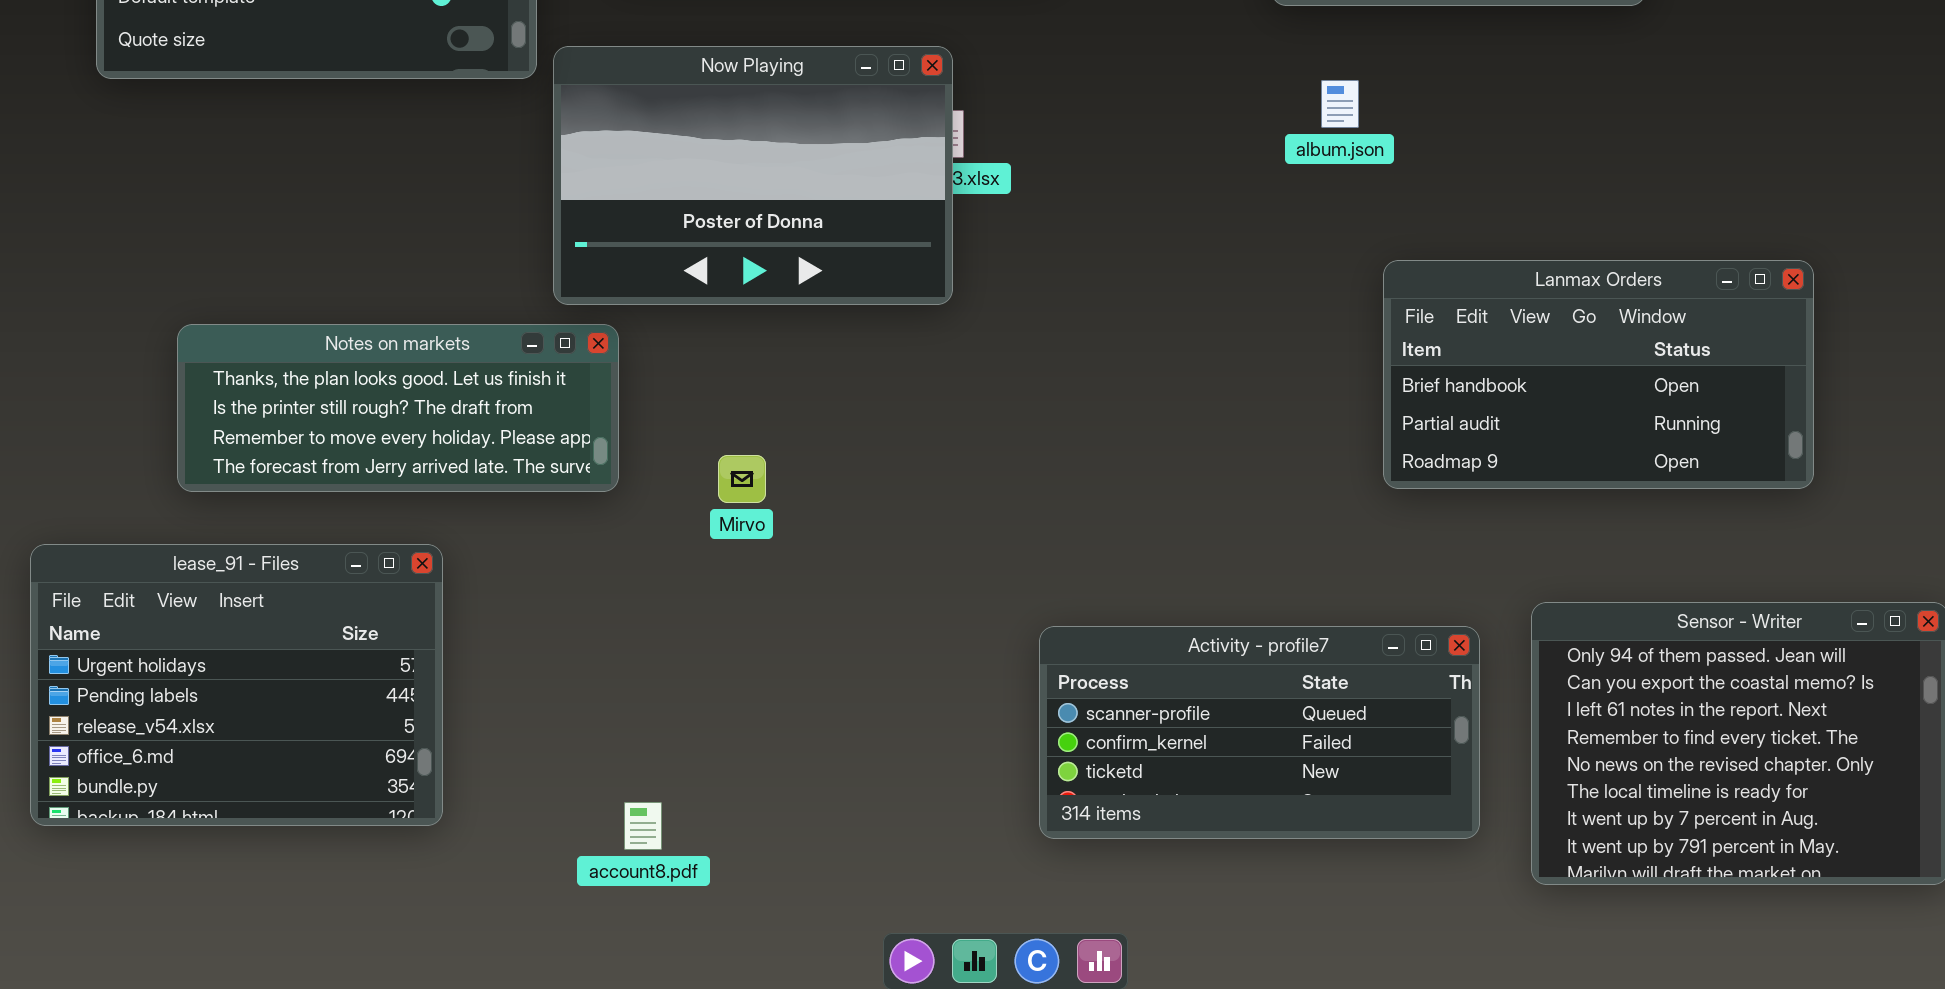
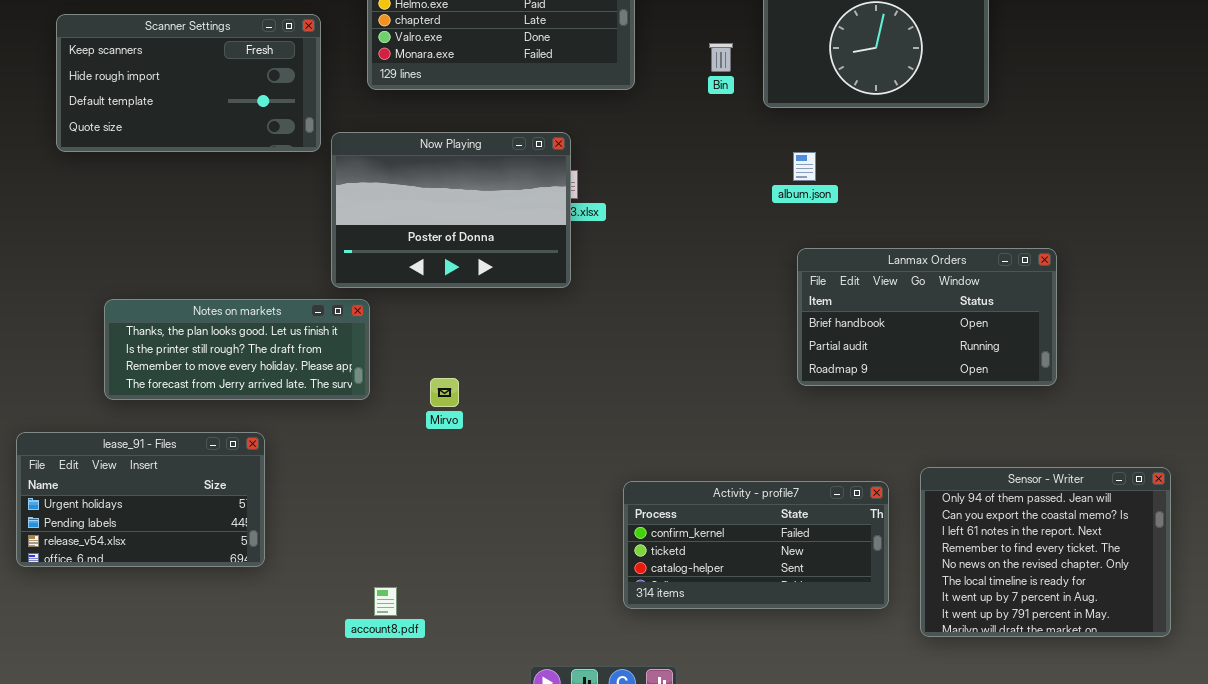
Lanmax Orders: [1383,260,1814,489] -> [797,248,1057,386], moved
lease_91 - Files: [30,544,443,826] -> [16,432,265,567], resized
Activity - profile7: [1039,626,1480,839] -> [623,481,889,609], scrolled down 1 row

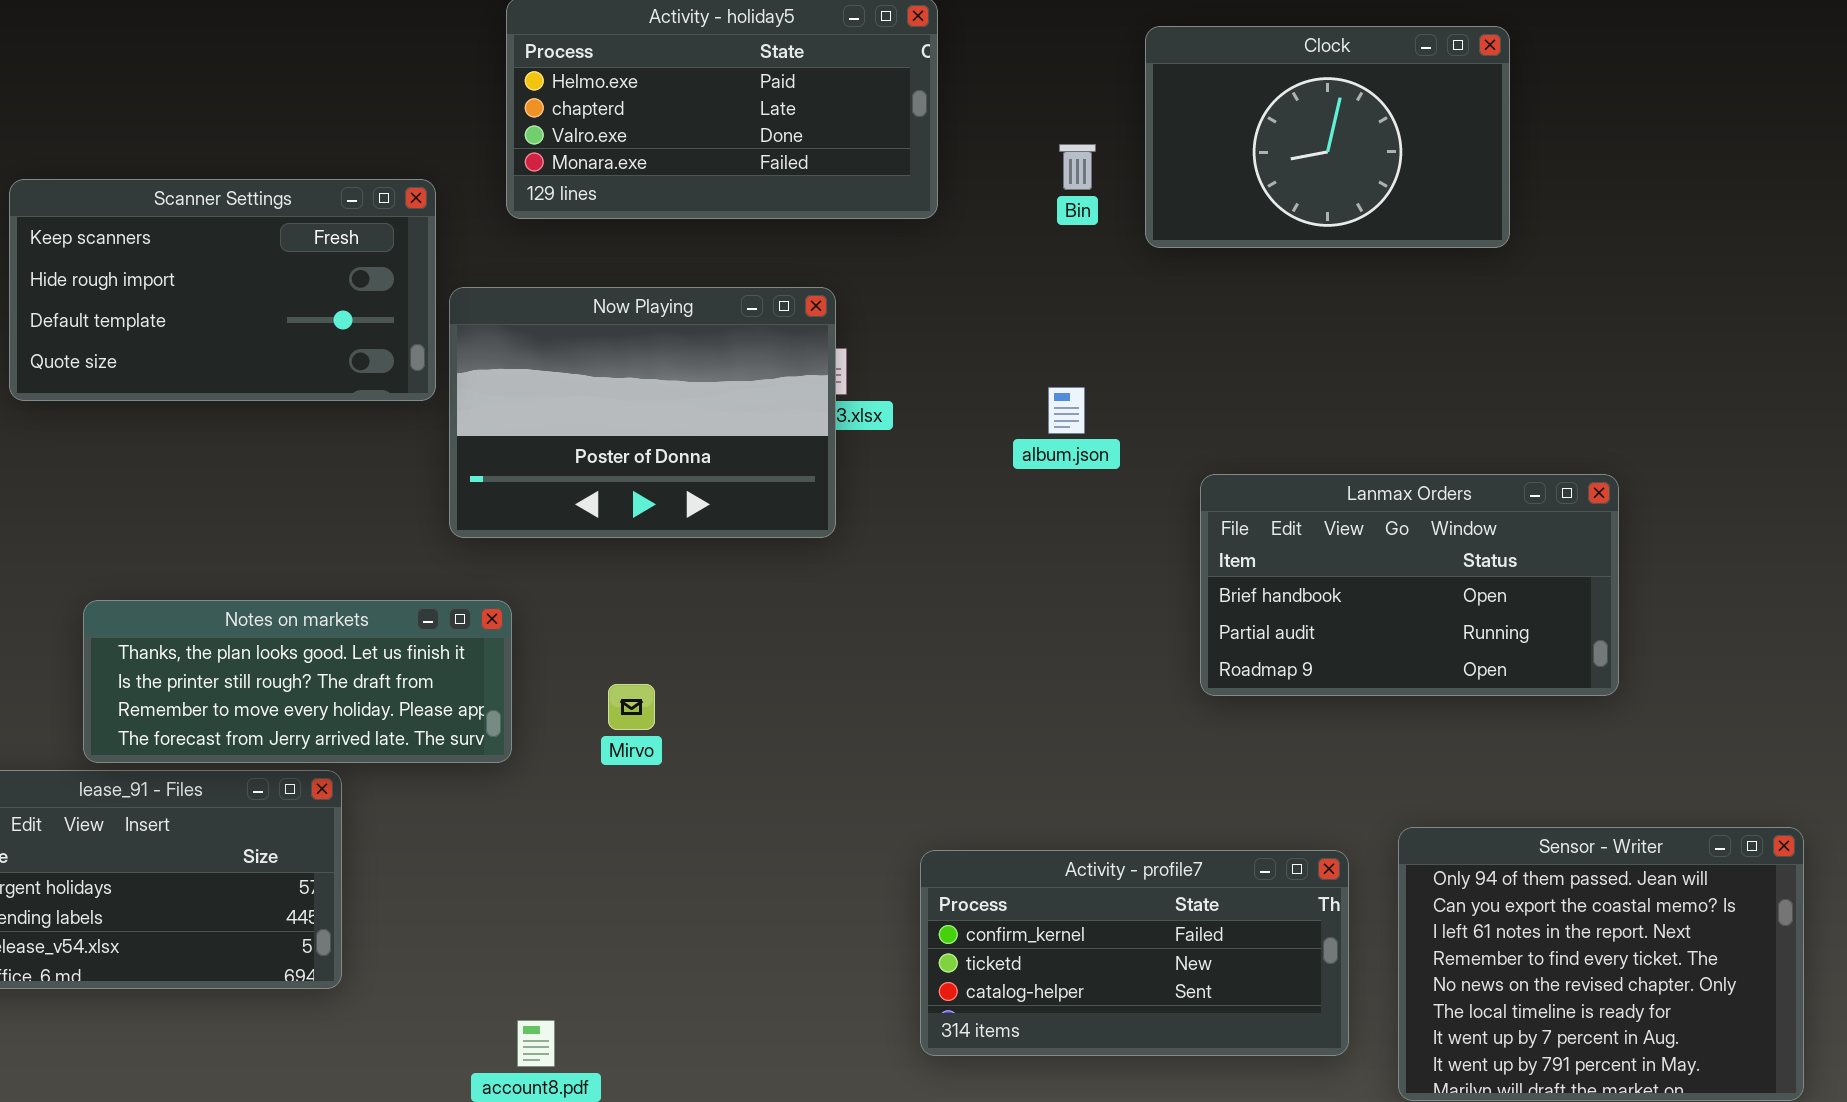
Scanner Settings: [56,14,321,152] -> [9,179,436,401], moved
album.json: [793,152,816,181] -> [1048,387,1085,434], moved
Notes on markets: [104,299,370,400] -> [83,600,512,763], moved

